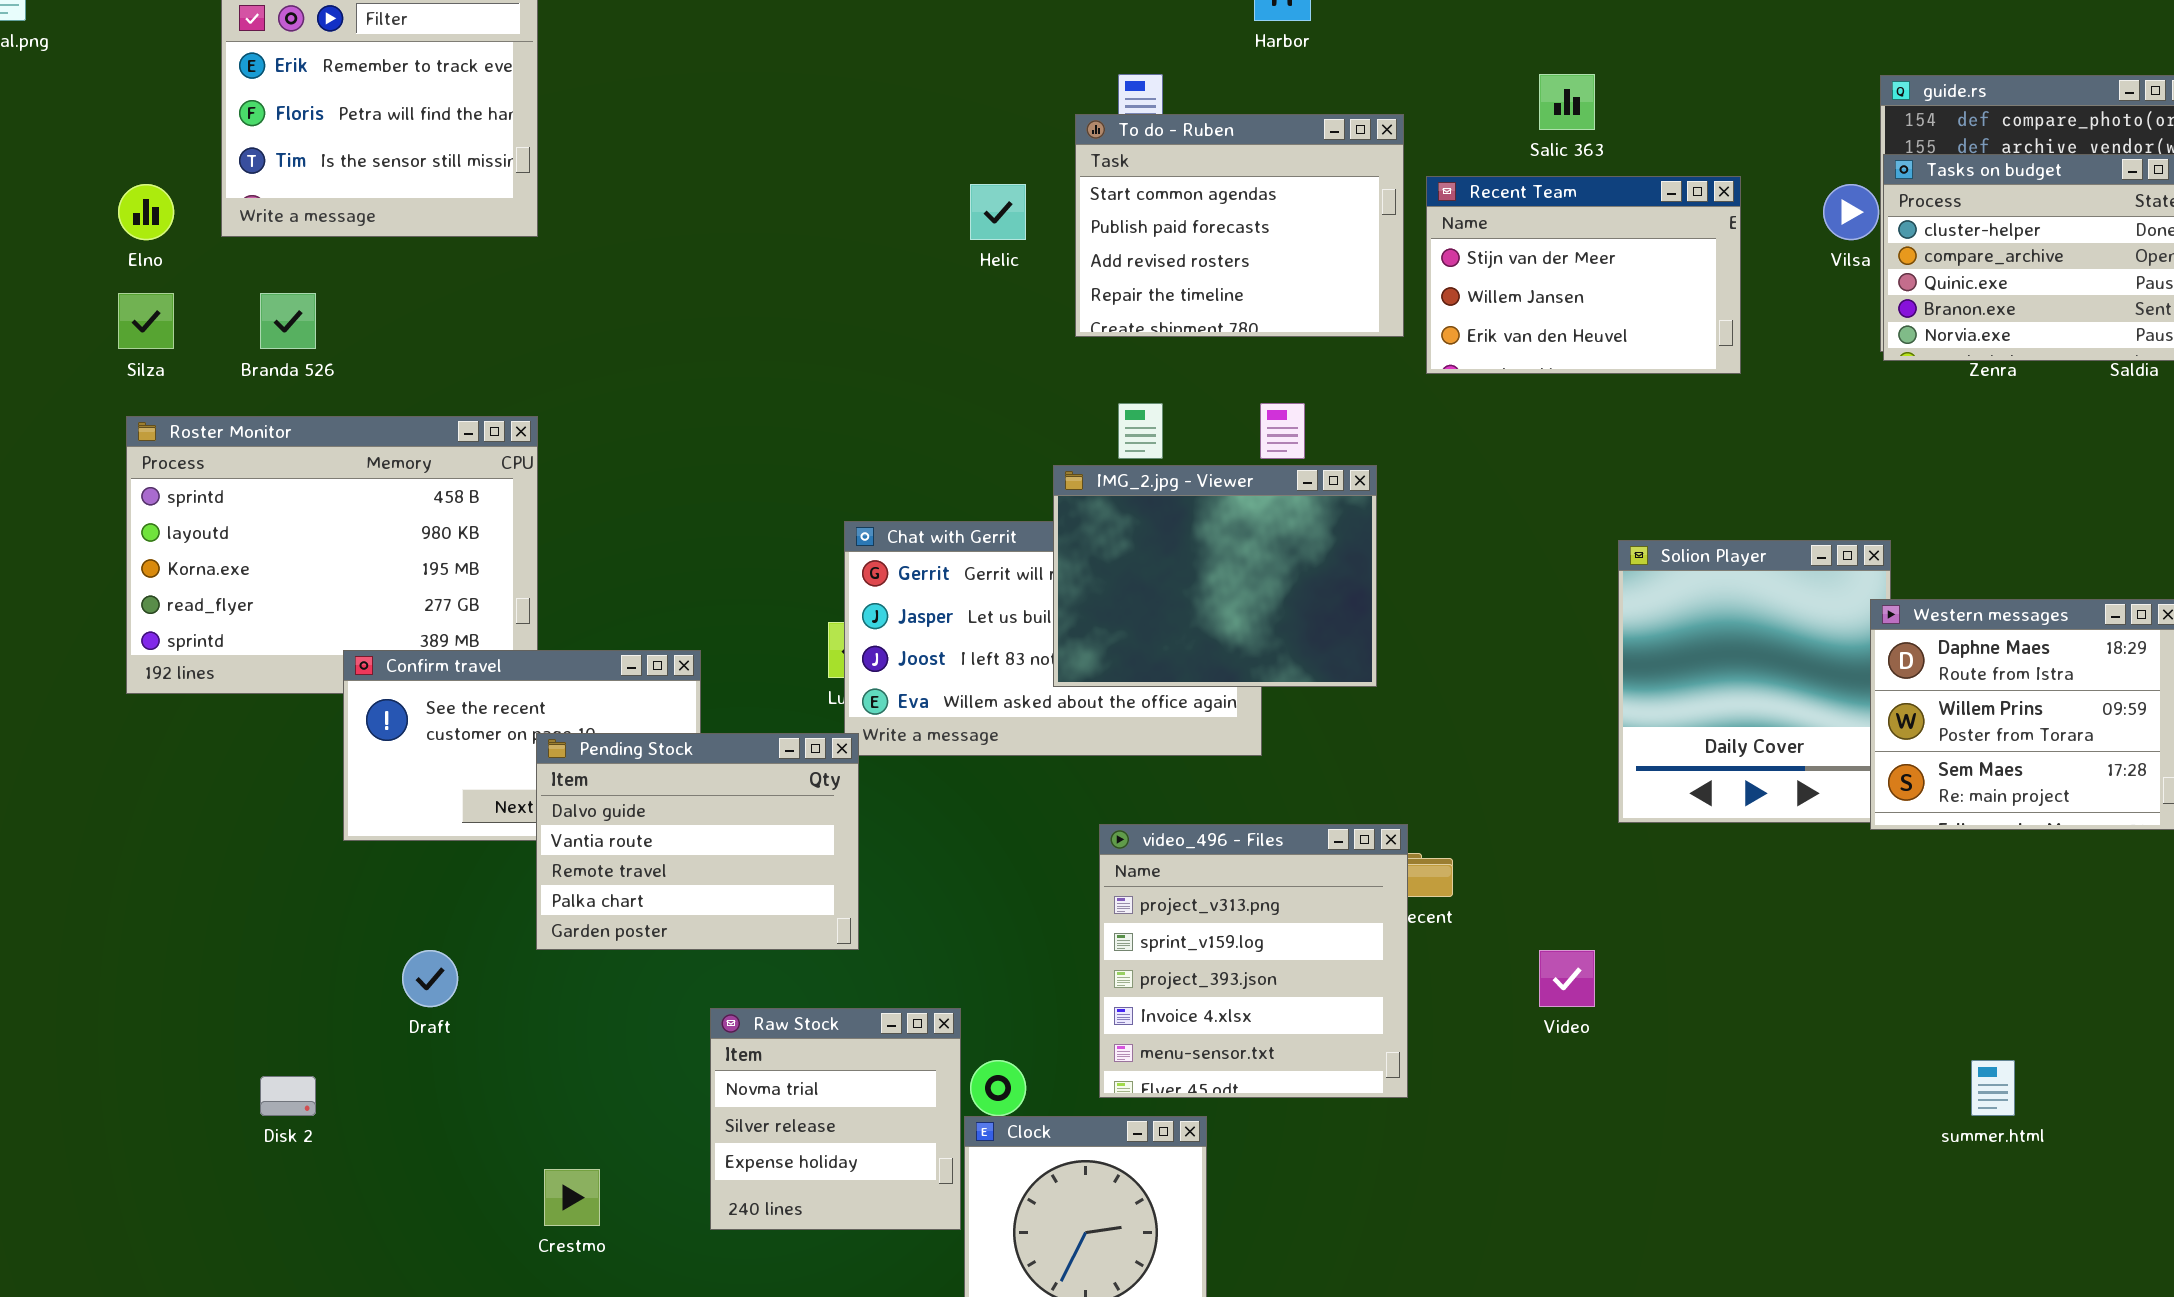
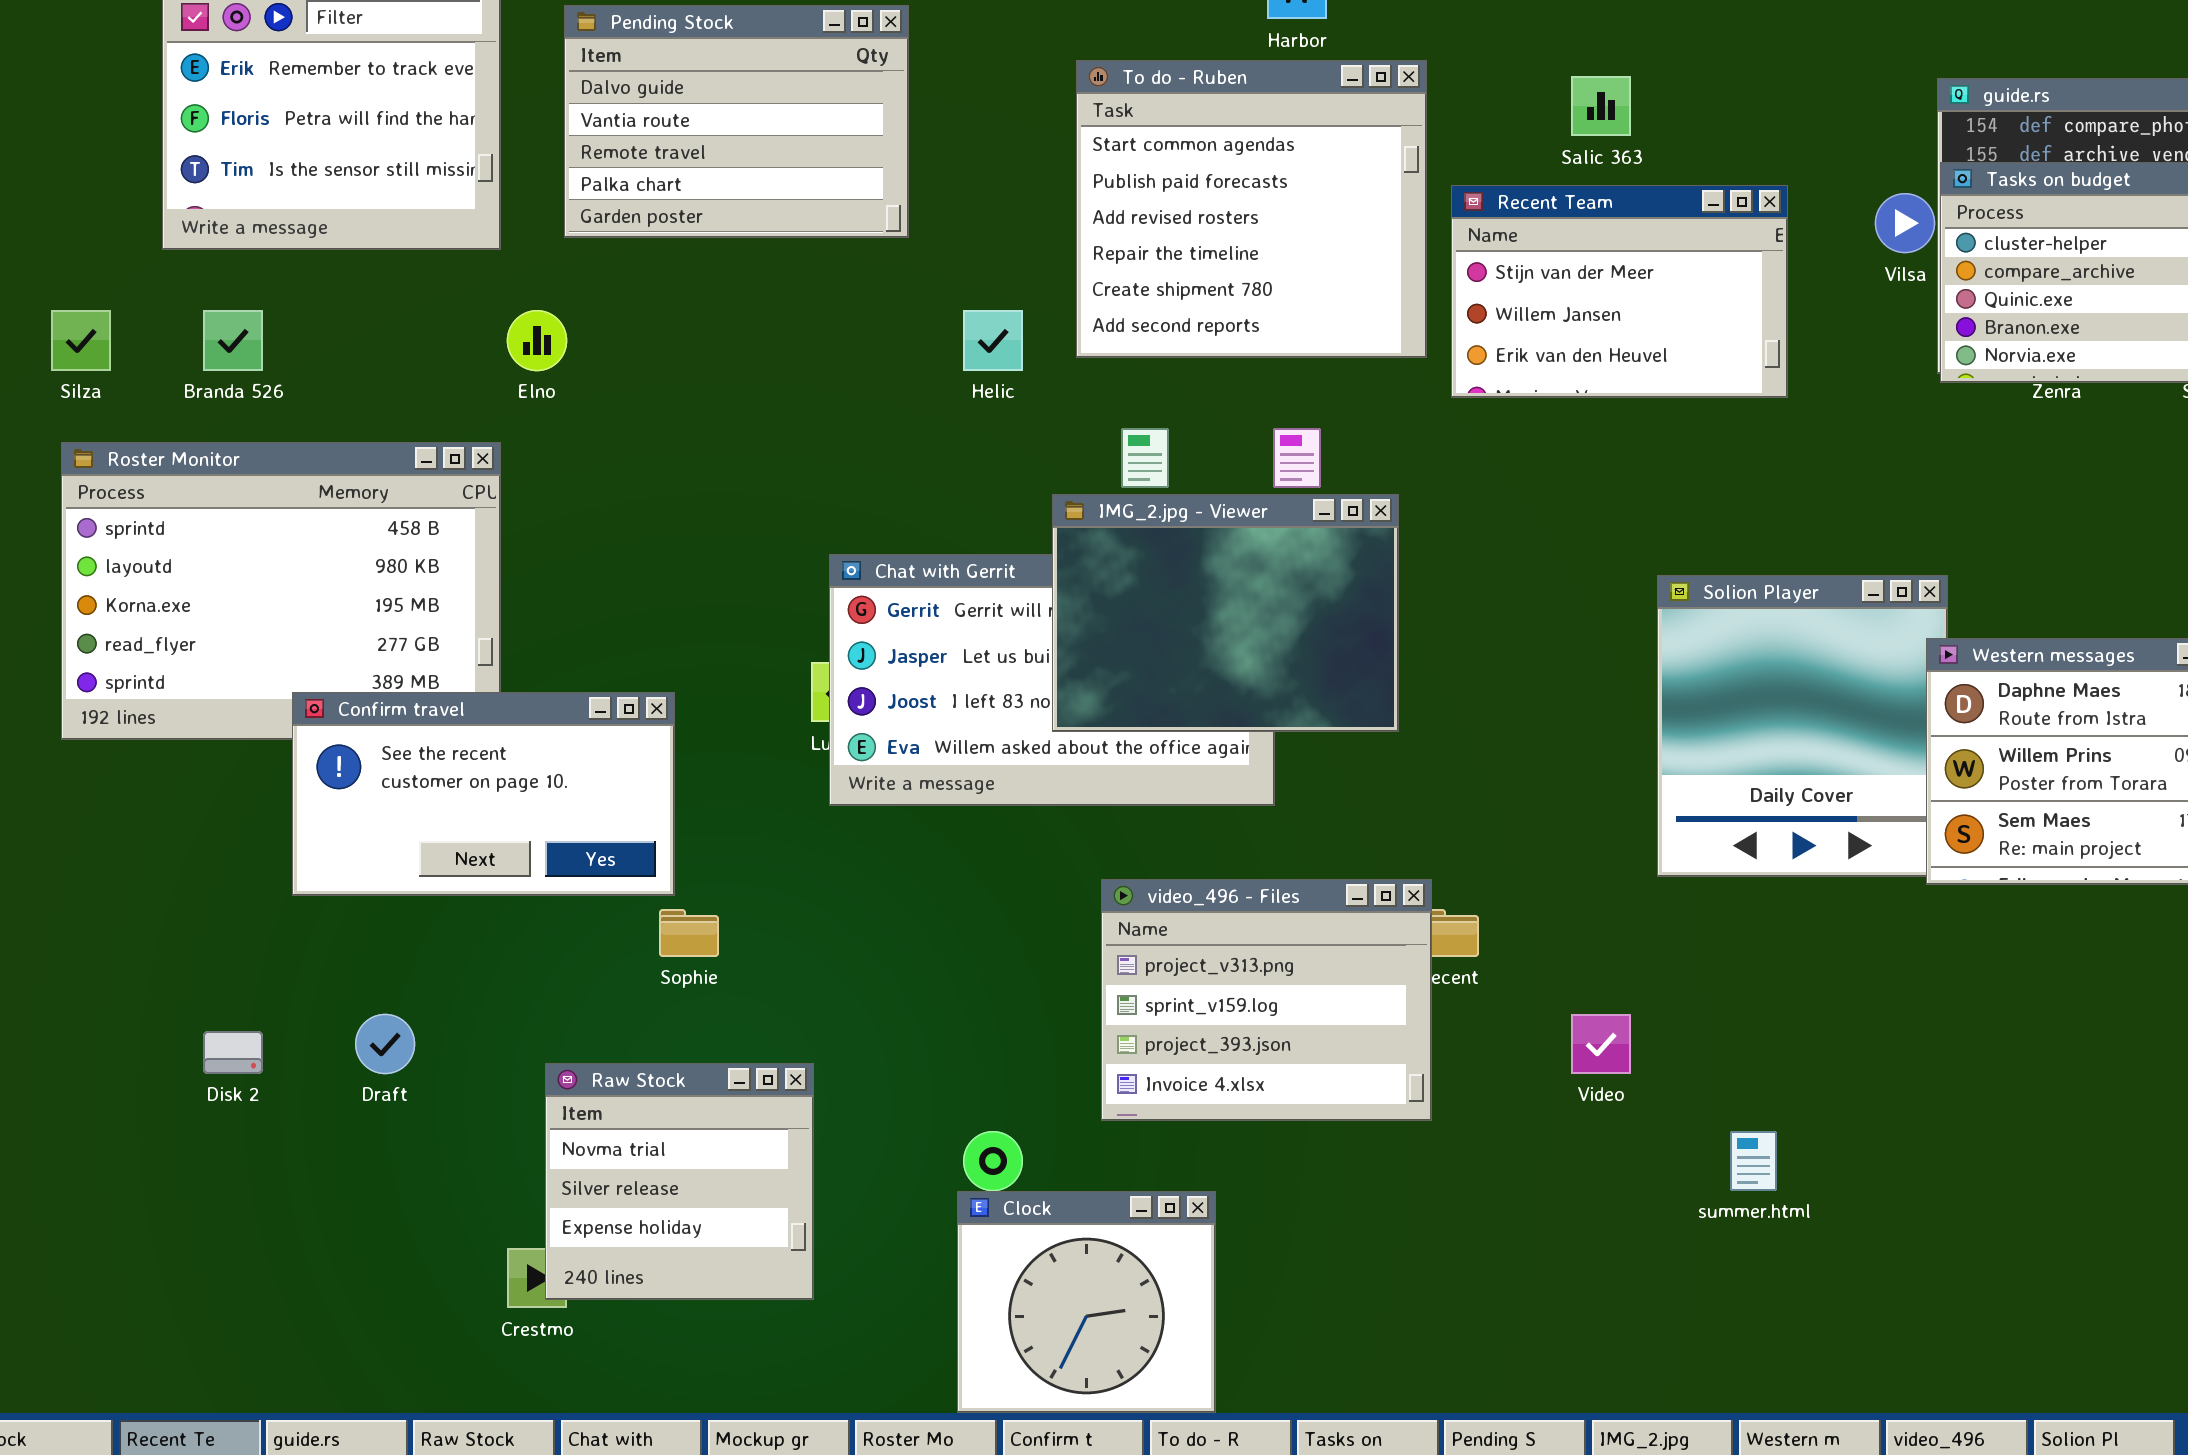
To do - Ruben: [1075,114,1404,337] -> [1076,60,1427,358], resized
Elno: [118,184,174,240] -> [507,310,567,371], moved
Helic: [970,184,1026,240] -> [963,310,1023,371], moved
Pending Stock: [536,733,859,950] -> [564,5,909,238], moved
video_496 - Files: [1099,824,1408,1098] -> [1101,879,1432,1121], resized
Raw Stock: [710,1008,961,1230] -> [545,1063,814,1300], moved
summer.html: [1971,1060,2015,1116] -> [1730,1131,1777,1191], moved
Disk 2: [260,1076,316,1116] -> [203,1031,263,1074], moved

